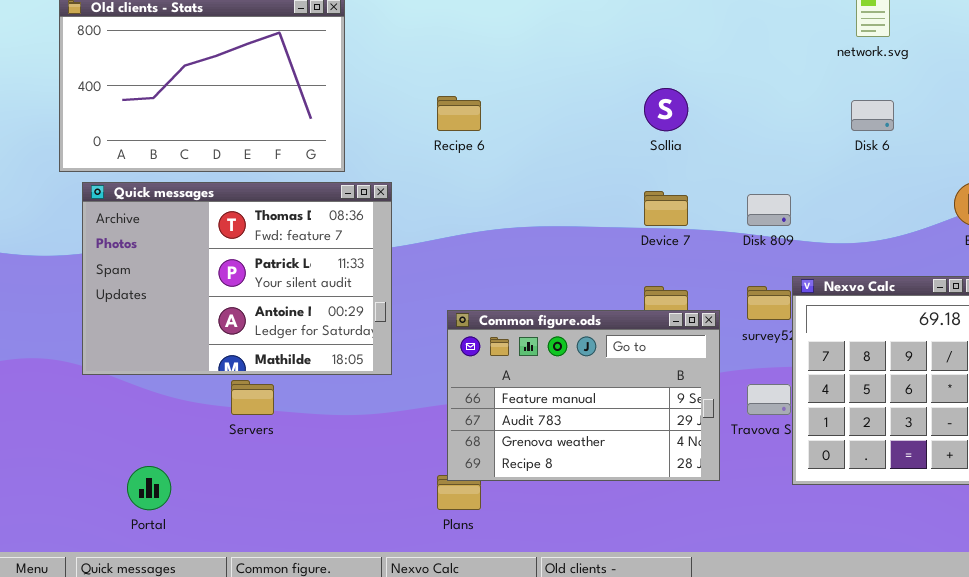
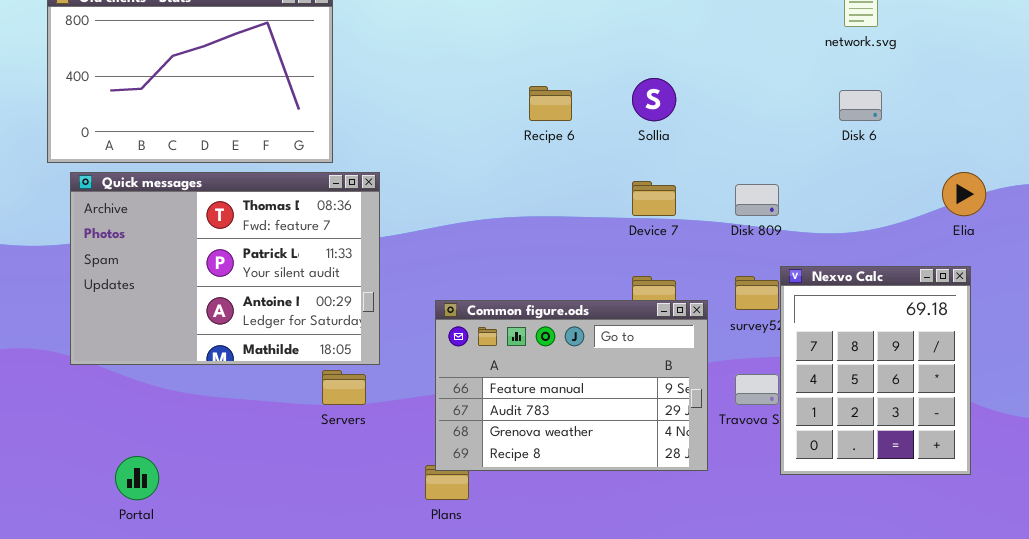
Recipe 6: [437,96,481,131] -> [529,86,572,121], moved
Servers: [231,380,274,415] -> [322,370,366,405], moved

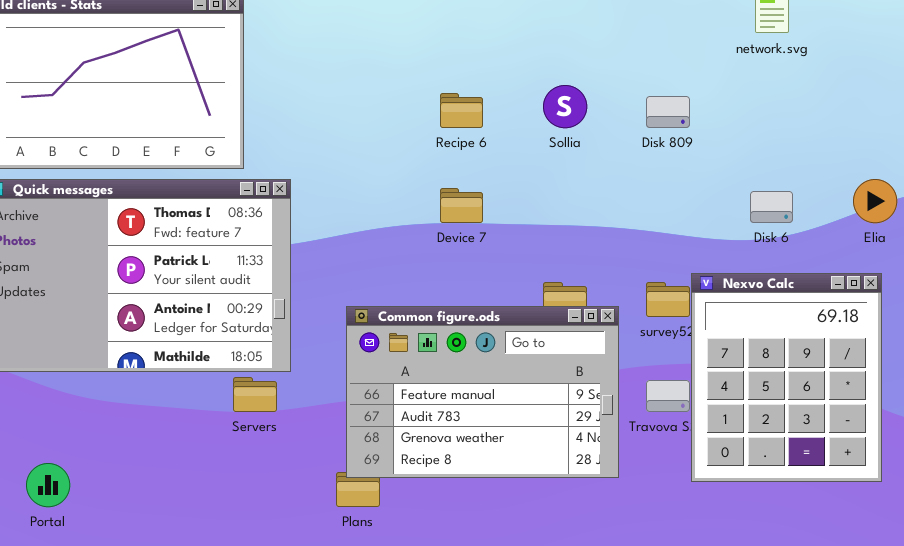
Disk 6: [839,90,882,121] -> [750,191,793,223], moved
Device 7: [632,181,676,216] -> [440,188,483,223], moved
Disk 809: [735,184,779,216] -> [646,96,690,128], moved

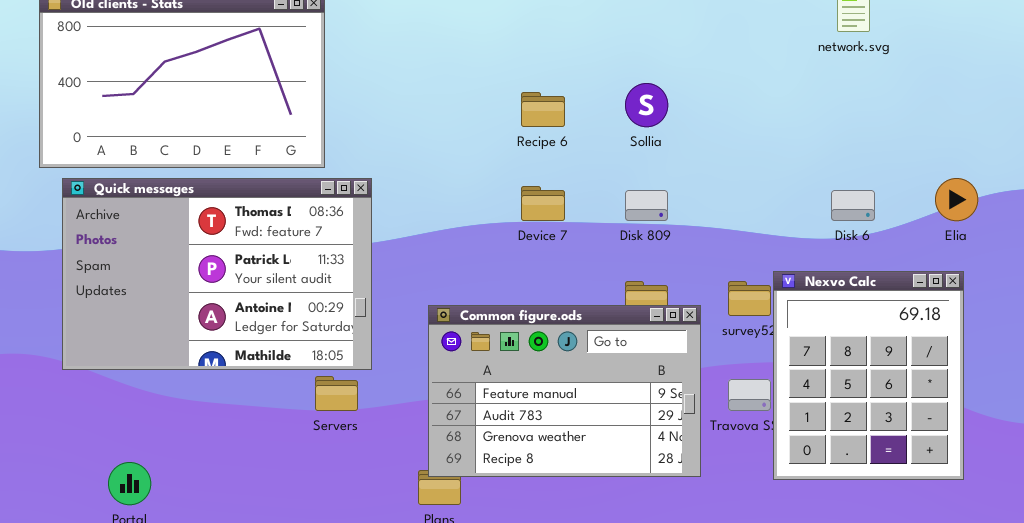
Disk 809: [646,96,690,128] -> [625,190,668,221], moved

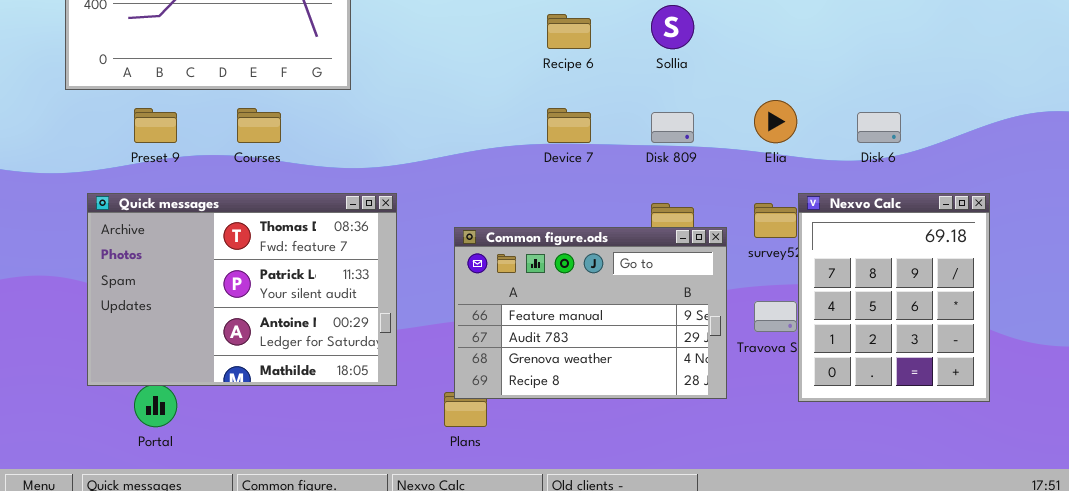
Quick messages: [62,178,372,370] -> [87,193,397,386], moved
Elia: [935,178,978,221] -> [754,100,797,143], moved

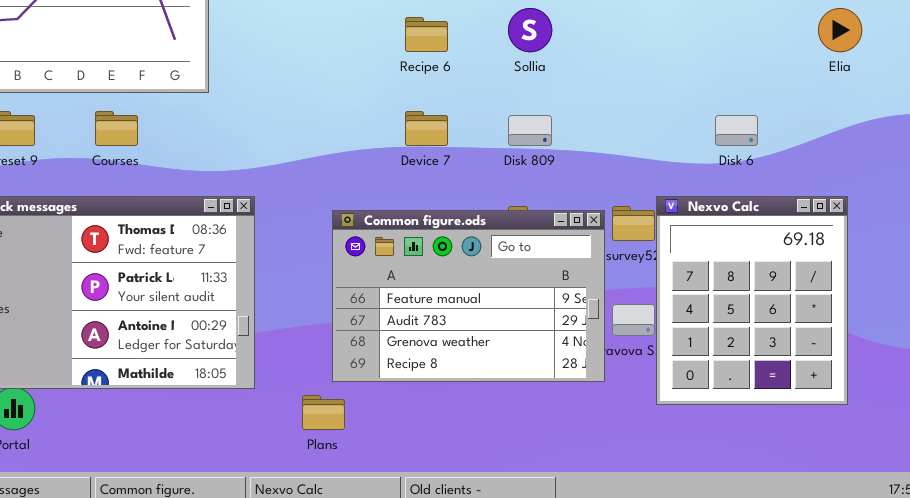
Elia: [754,100,797,143] -> [818,8,862,52], moved
Common figure.ods: [454,227,727,399] -> [332,210,605,382], moved

